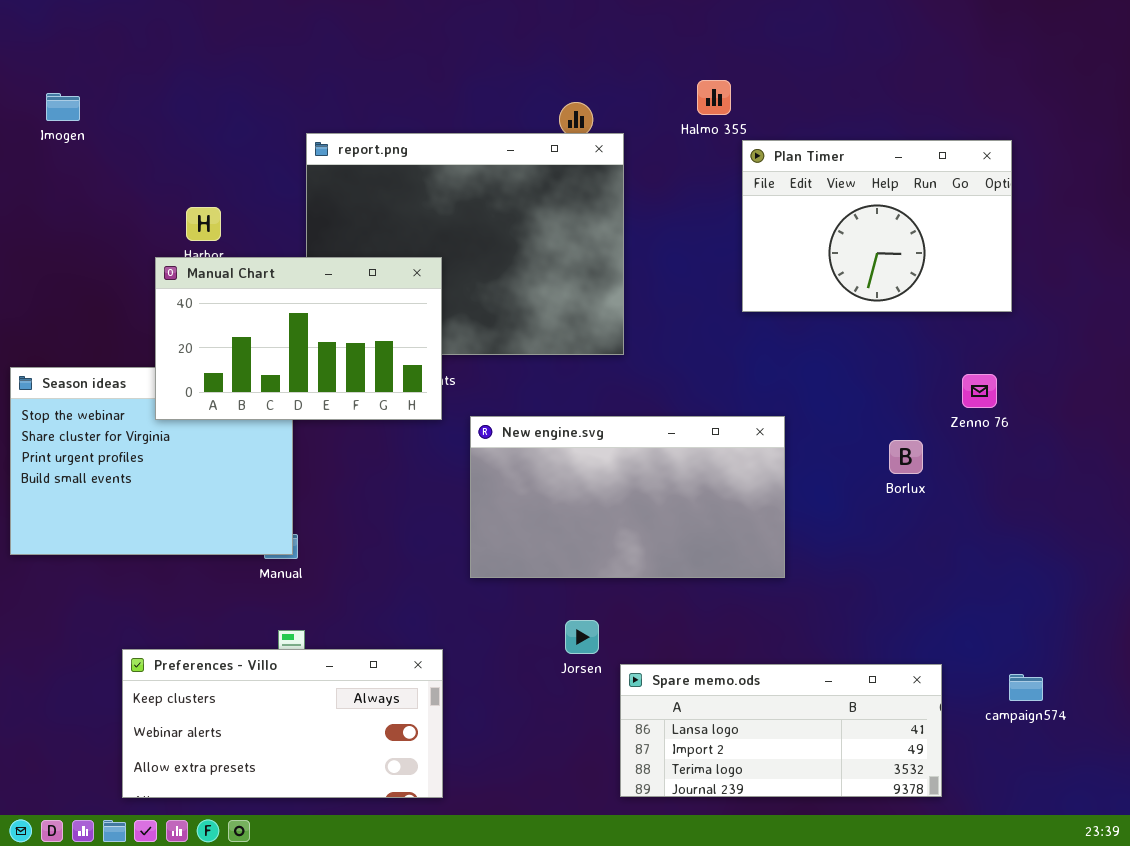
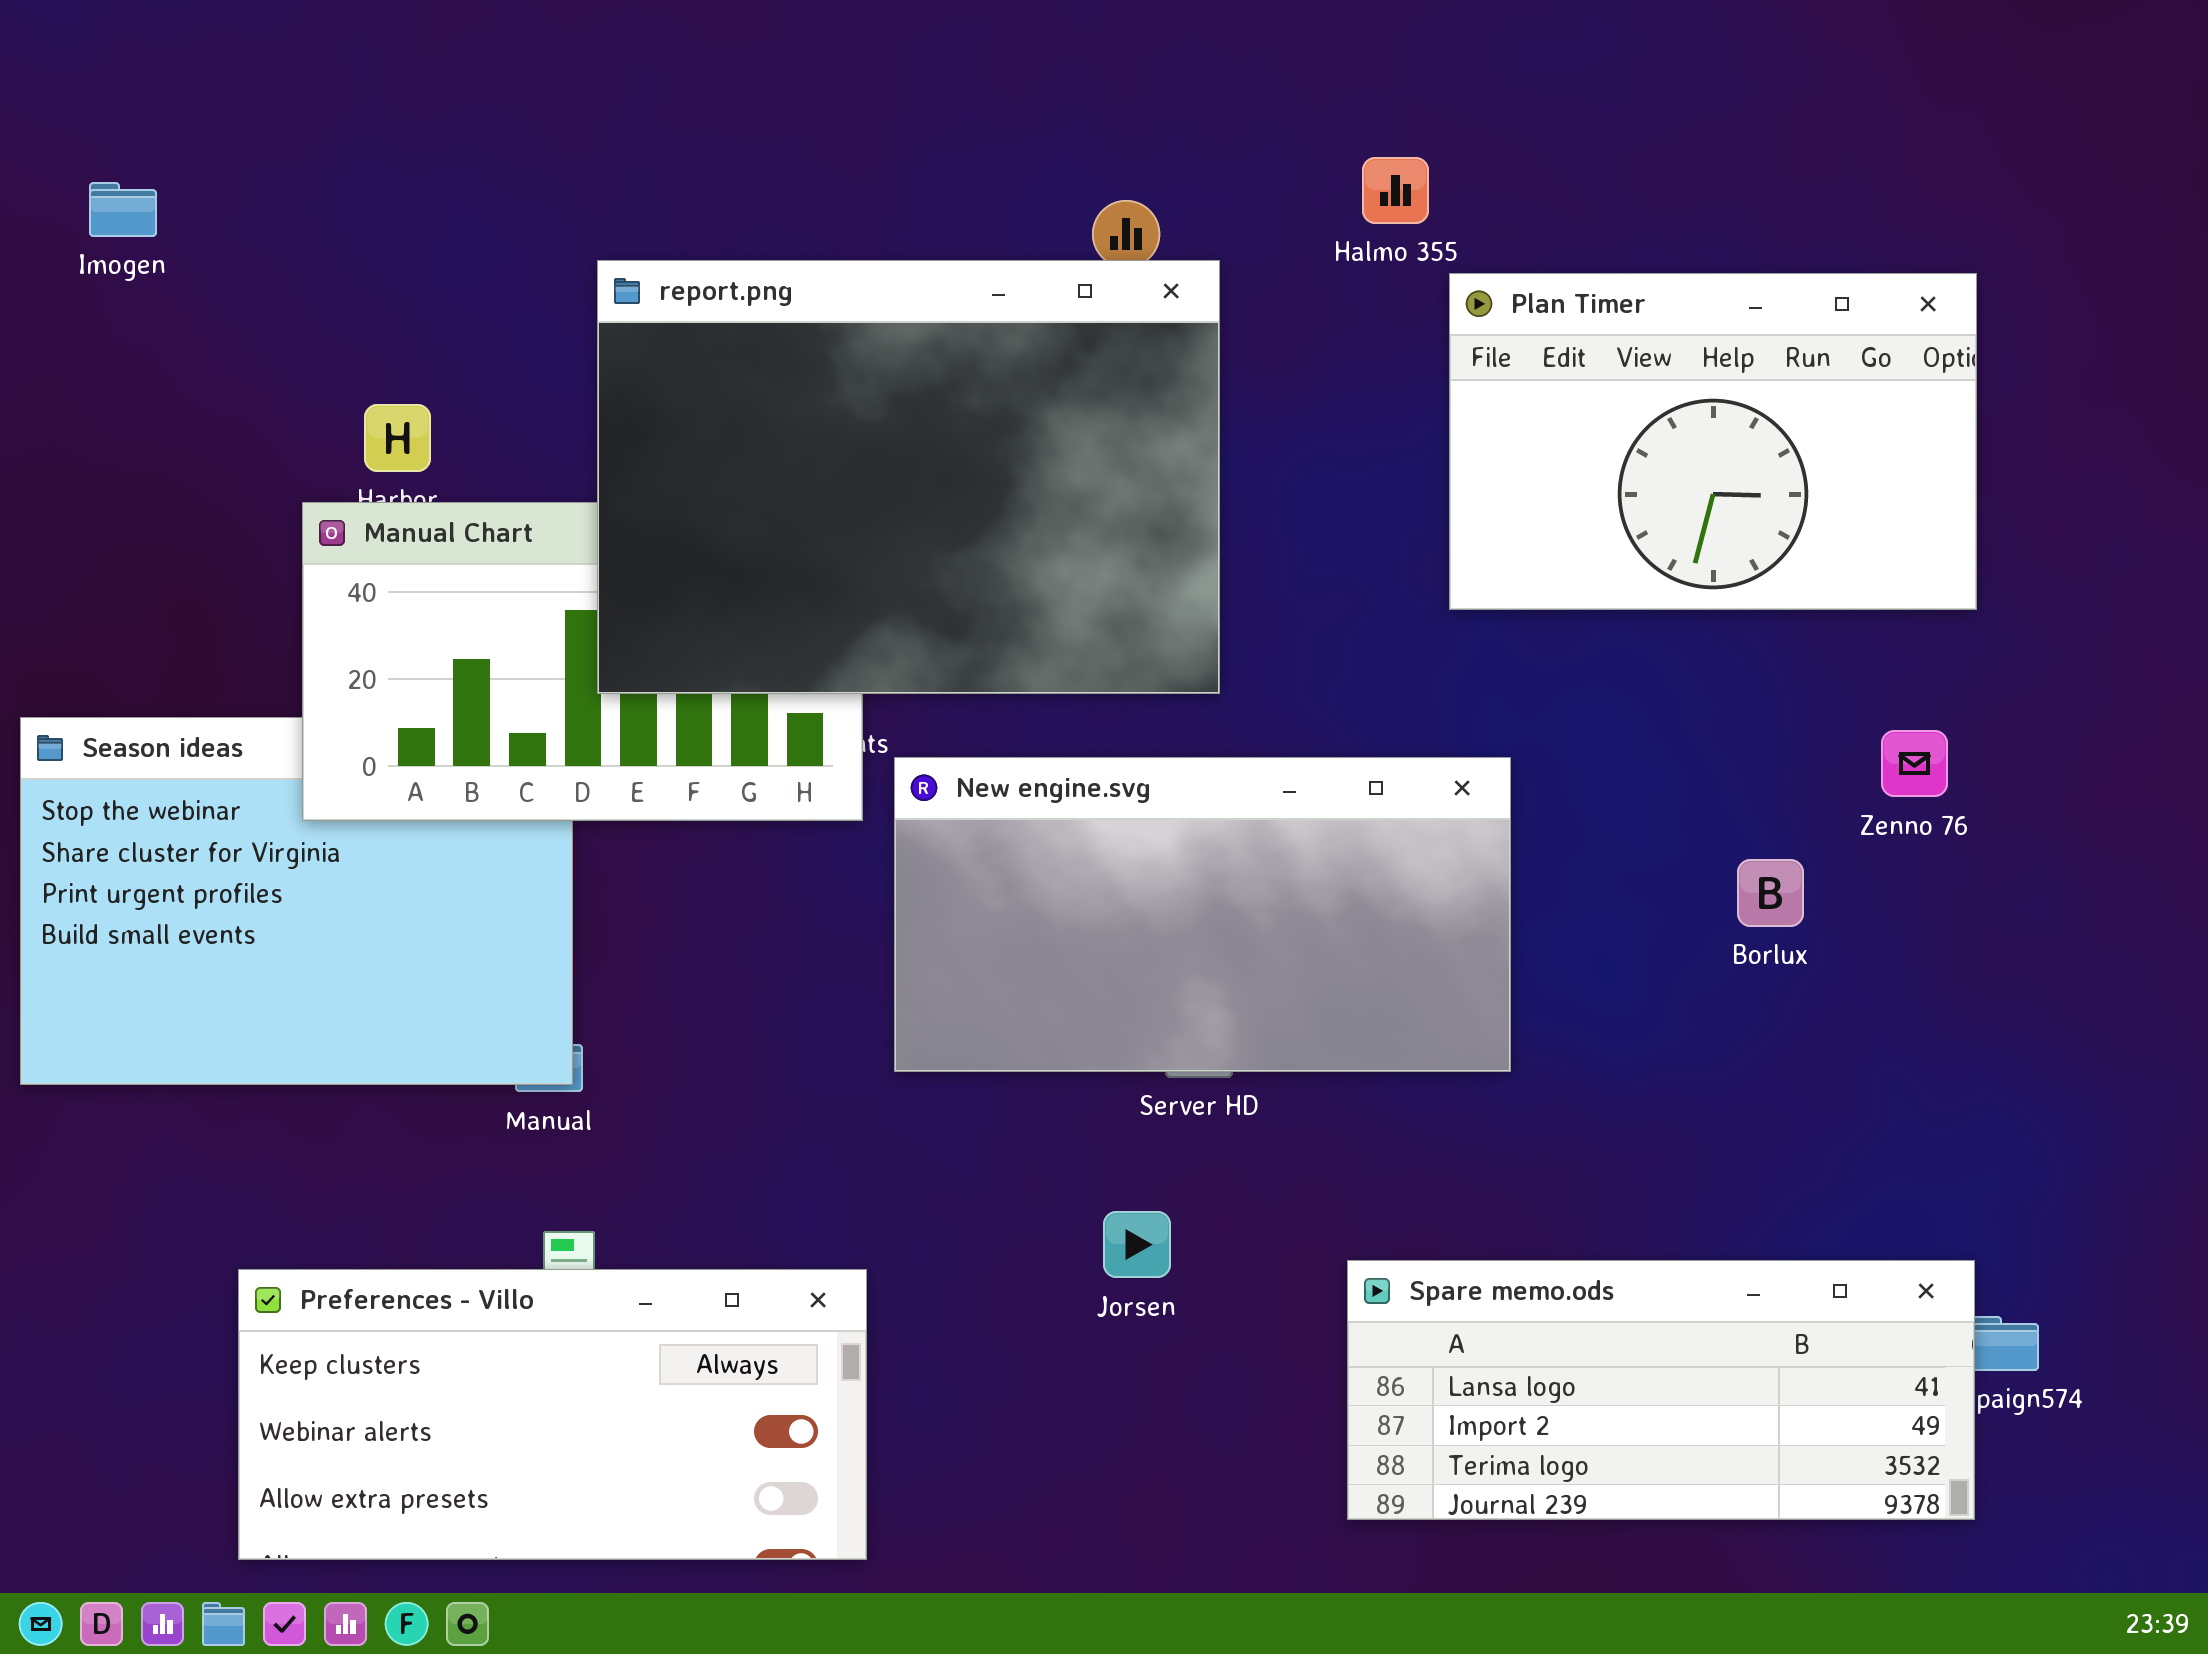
report.png: [306,133,624,355] -> [597,260,1220,694], raised
New engine.svg: [470,416,785,578] -> [894,757,1511,1072], moved
Spare memo.ods: [620,664,942,797] -> [1347,1260,1975,1520], moved

